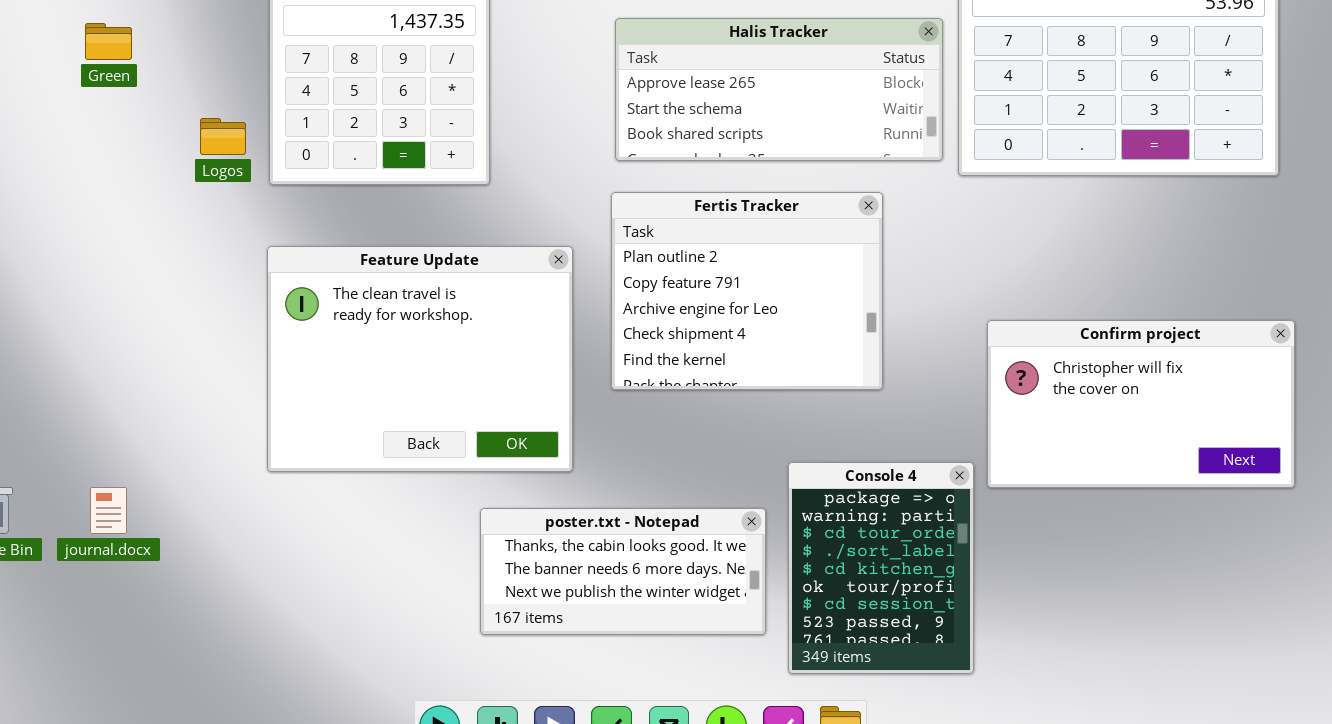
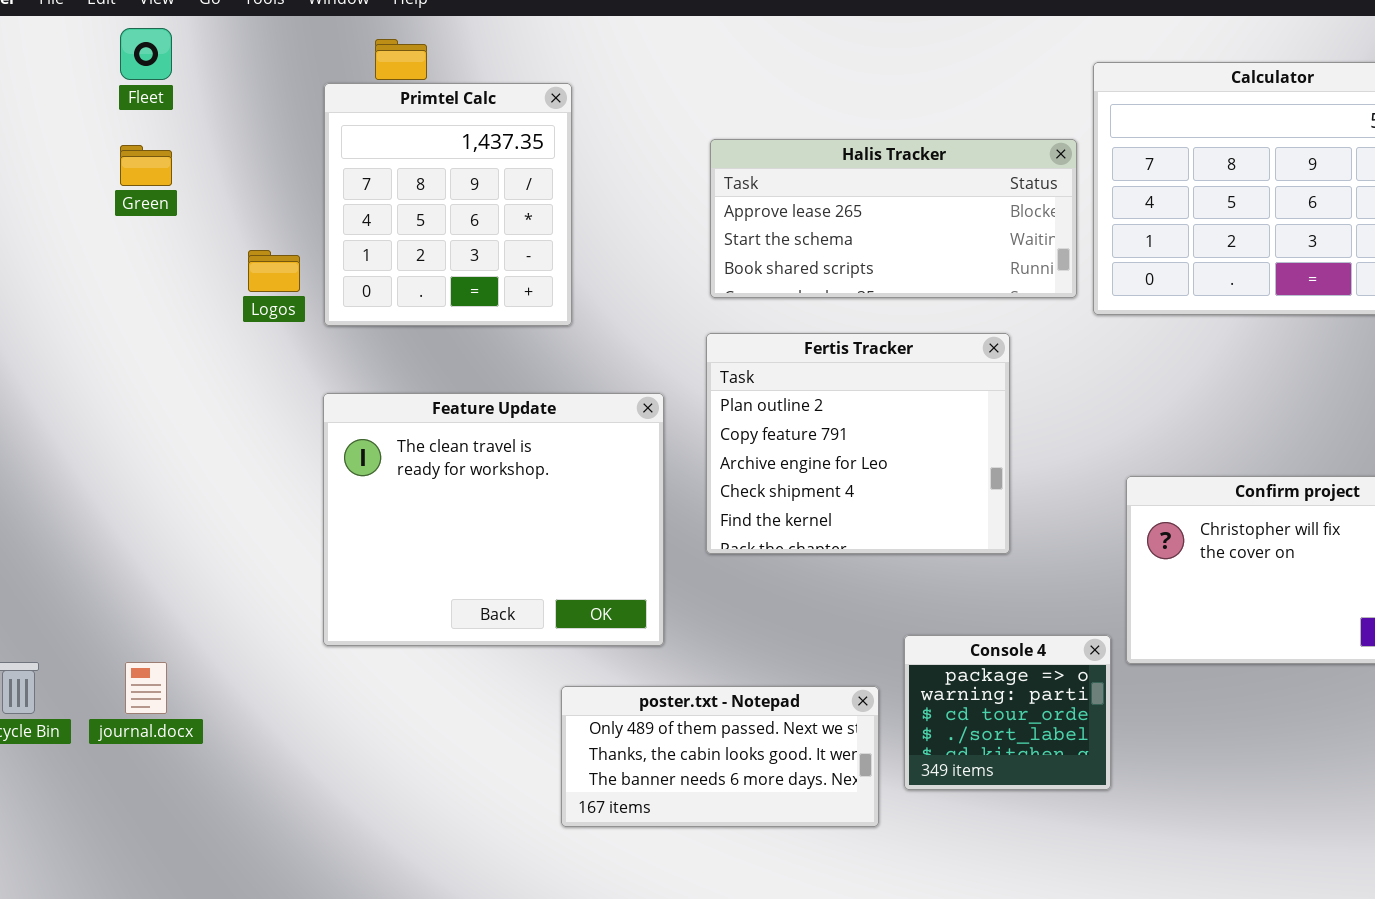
Console 4: [788,462,974,674] -> [904,635,1111,790], resized
poster.txt - Notepad: [480,508,766,635] -> [561,686,879,827], scrolled up 1 row

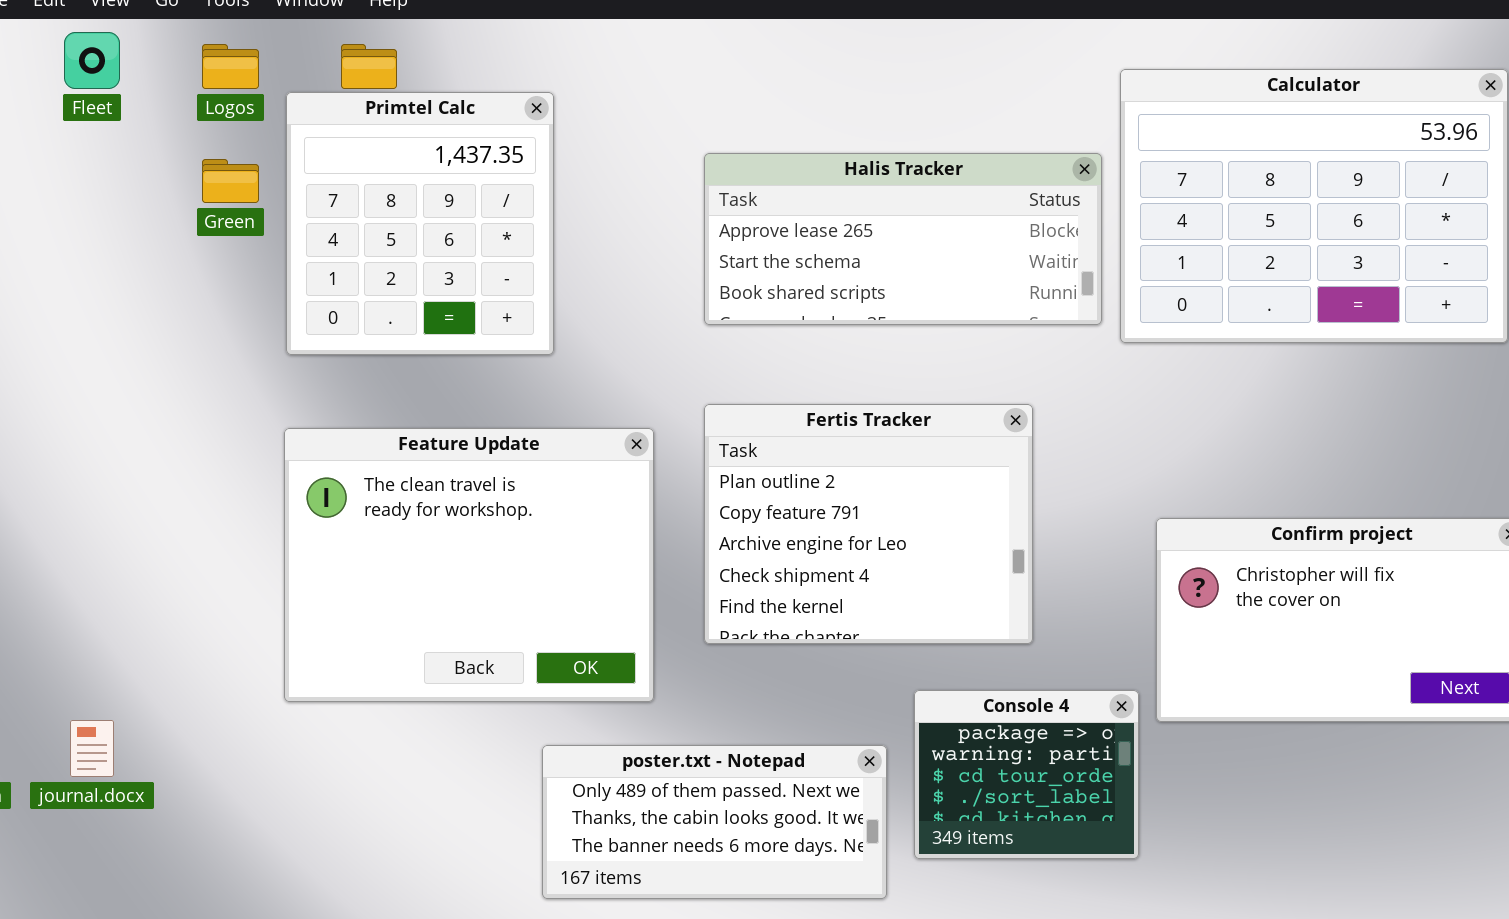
Green: [120,145,172,186] -> [202,159,259,203], moved
Logos: [248,250,300,292] -> [202,44,259,89], moved
Fertis Tracker: [706,333,1010,554] -> [704,404,1033,644], moved

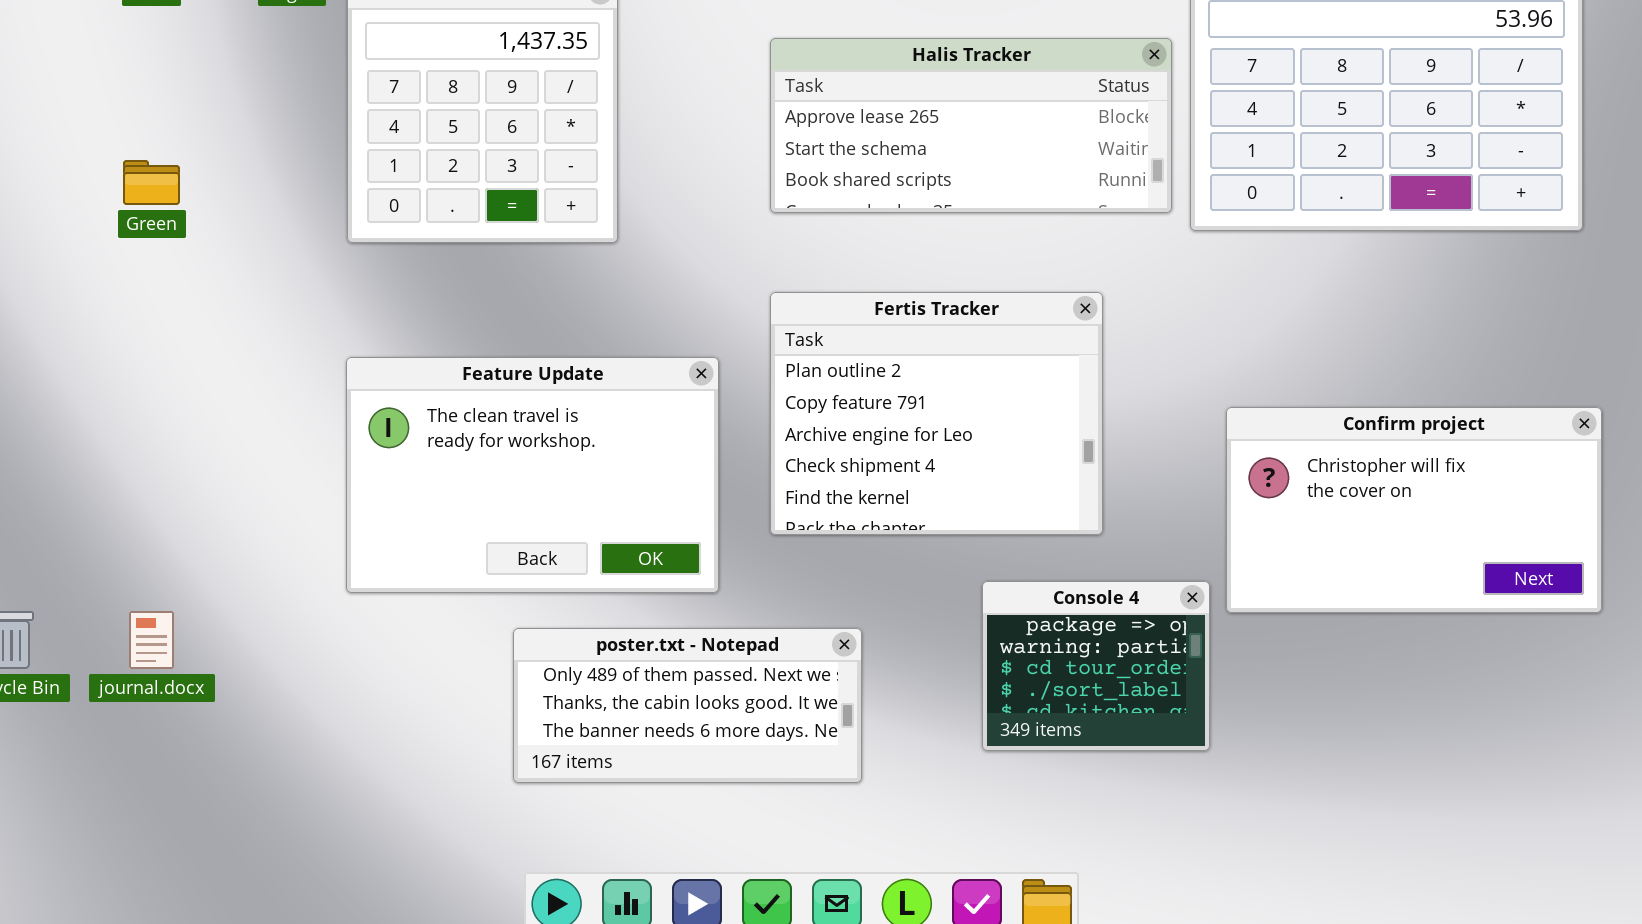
Green: [202,159,259,203] -> [123,160,180,205], moved
Feature Update: [284,428,654,702] -> [346,357,719,593], resized
poster.txt - Notepad: [542,745,887,899] -> [513,628,862,783], moved

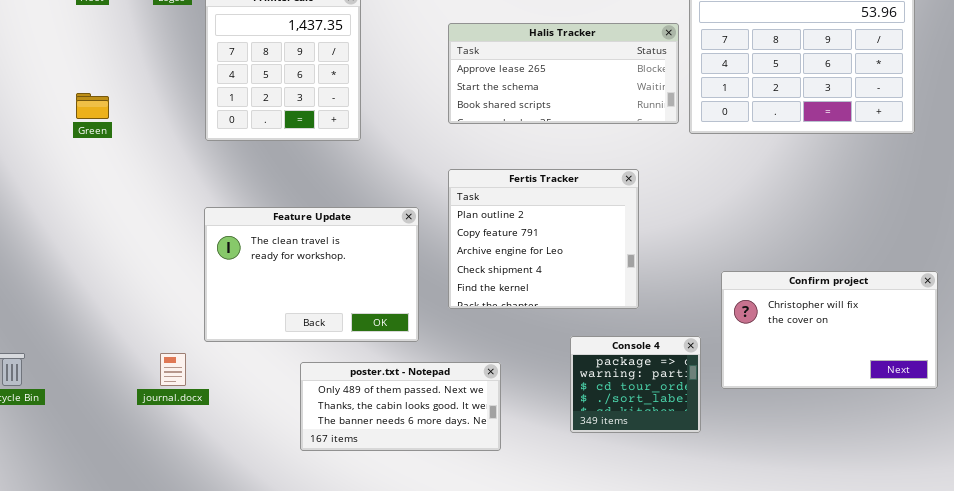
Confirm project: [1226,407,1602,613] -> [721,271,938,389], moved
journal.docx: [129,611,174,669] -> [160,353,186,386], moved

